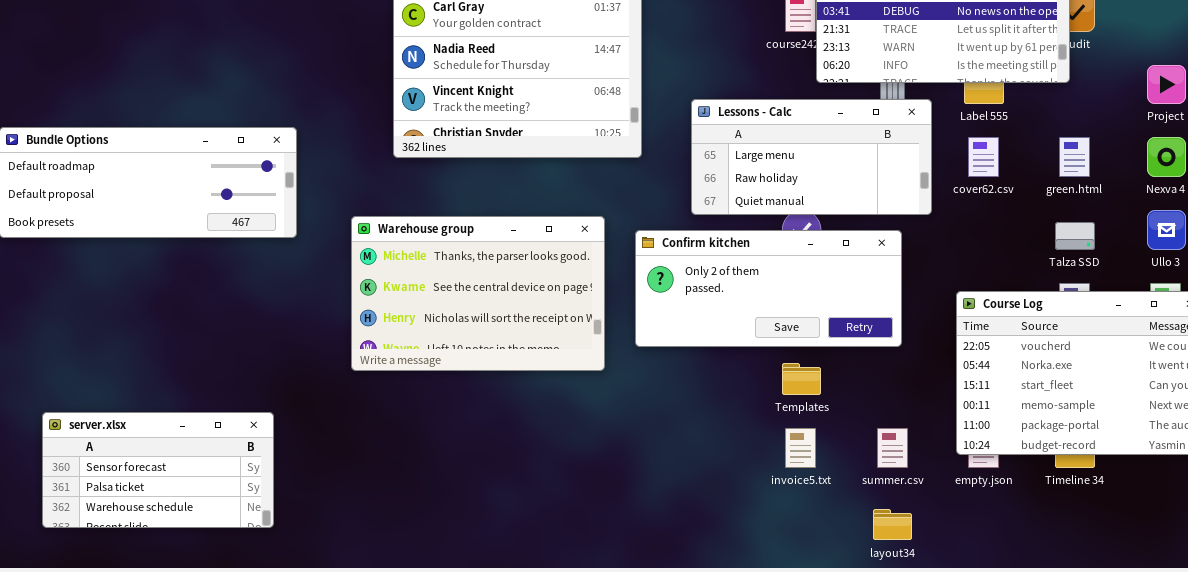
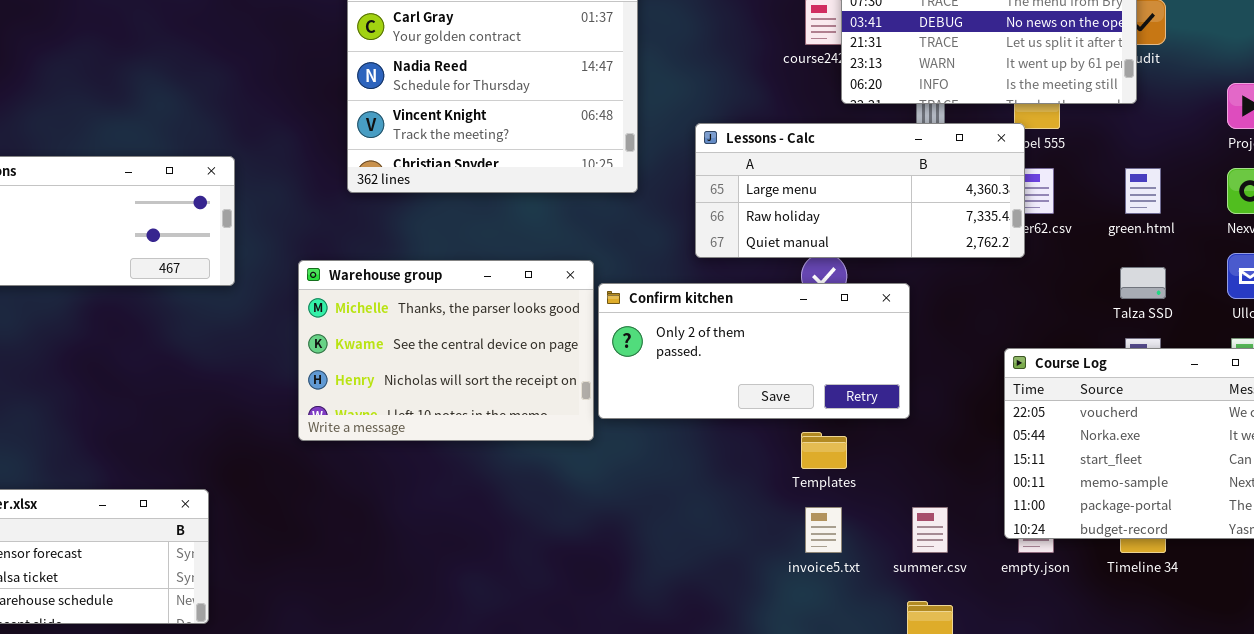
Lessons - Calc: [691,99,932,215] -> [695,123,1025,258], resized
Confirm kitchen: [635,230,902,347] -> [598,283,910,419], moved

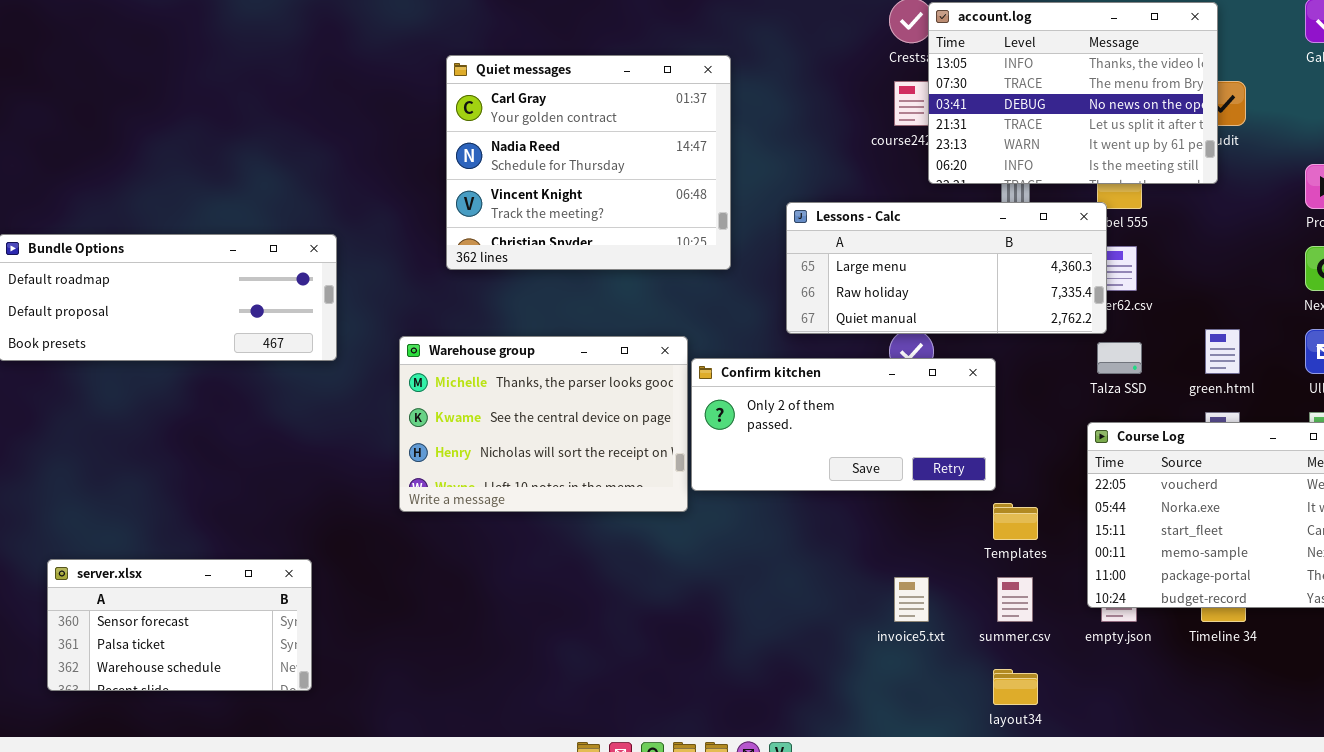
green.html: [1125,168,1161,214] -> [1205,329,1240,374], moved
Talza SSD: [1120,267,1166,299] -> [1097,342,1142,374], moved
Templates: [801,432,847,469] -> [993,503,1038,540], moved

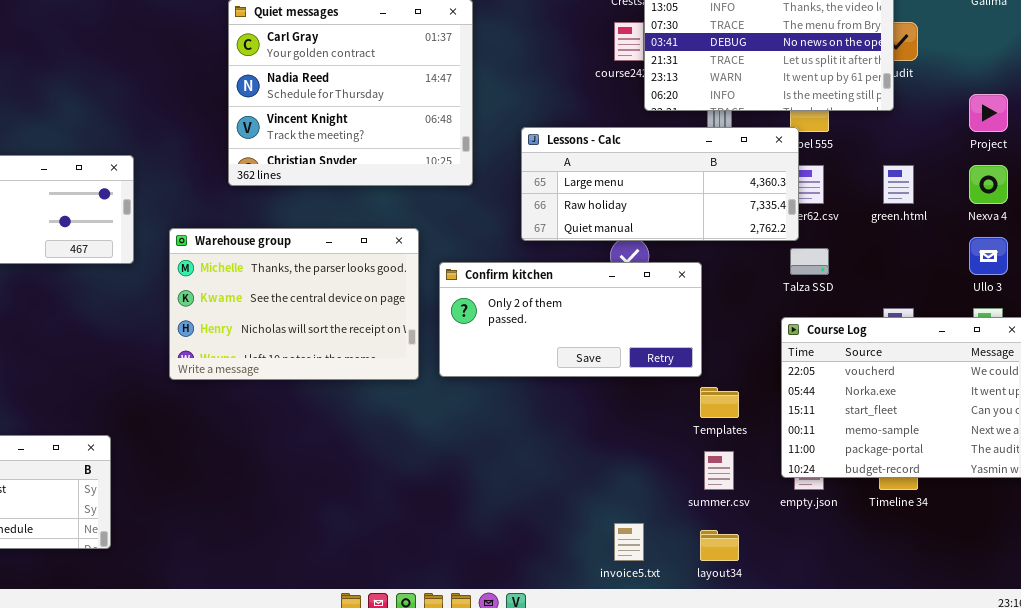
green.html: [1205,329,1240,374] -> [883,165,914,204], moved
Warehouse group: [399,336,688,512] -> [169,228,419,380], moved
invoice5.txt: [894,577,929,622] -> [614,523,644,561], moved

